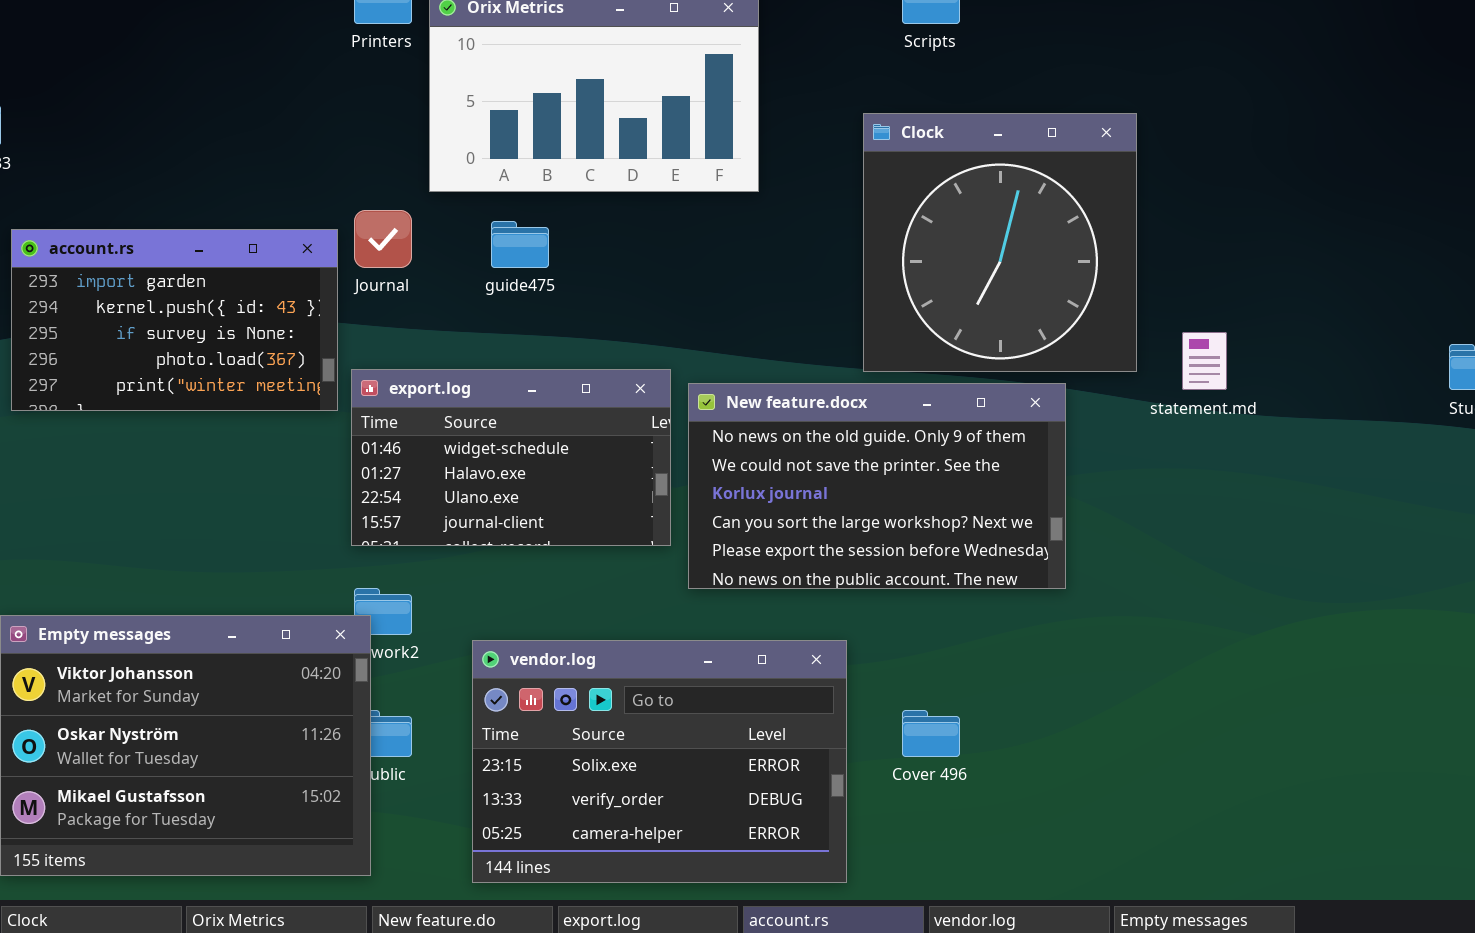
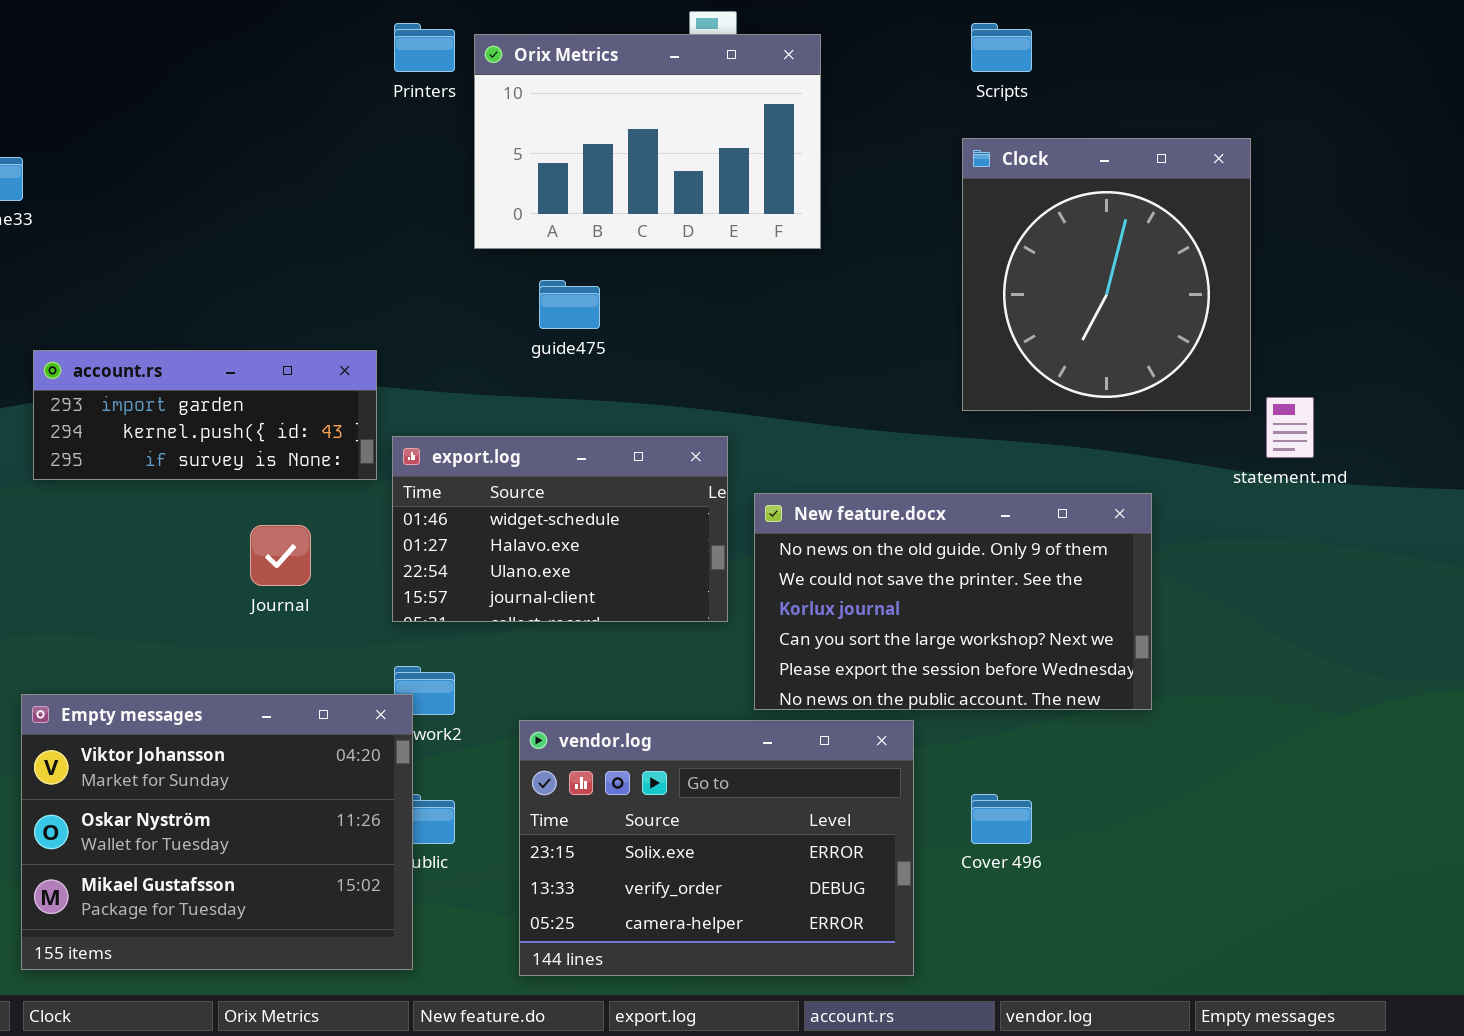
Clock: [863,113,1137,372] -> [962,138,1251,411], moved
Journal: [354,210,412,268] -> [250,525,311,586], moved
account.rs: [11,229,338,411] -> [33,350,377,480], resized
New feature.docx: [688,383,1066,589] -> [754,493,1152,710], moved

